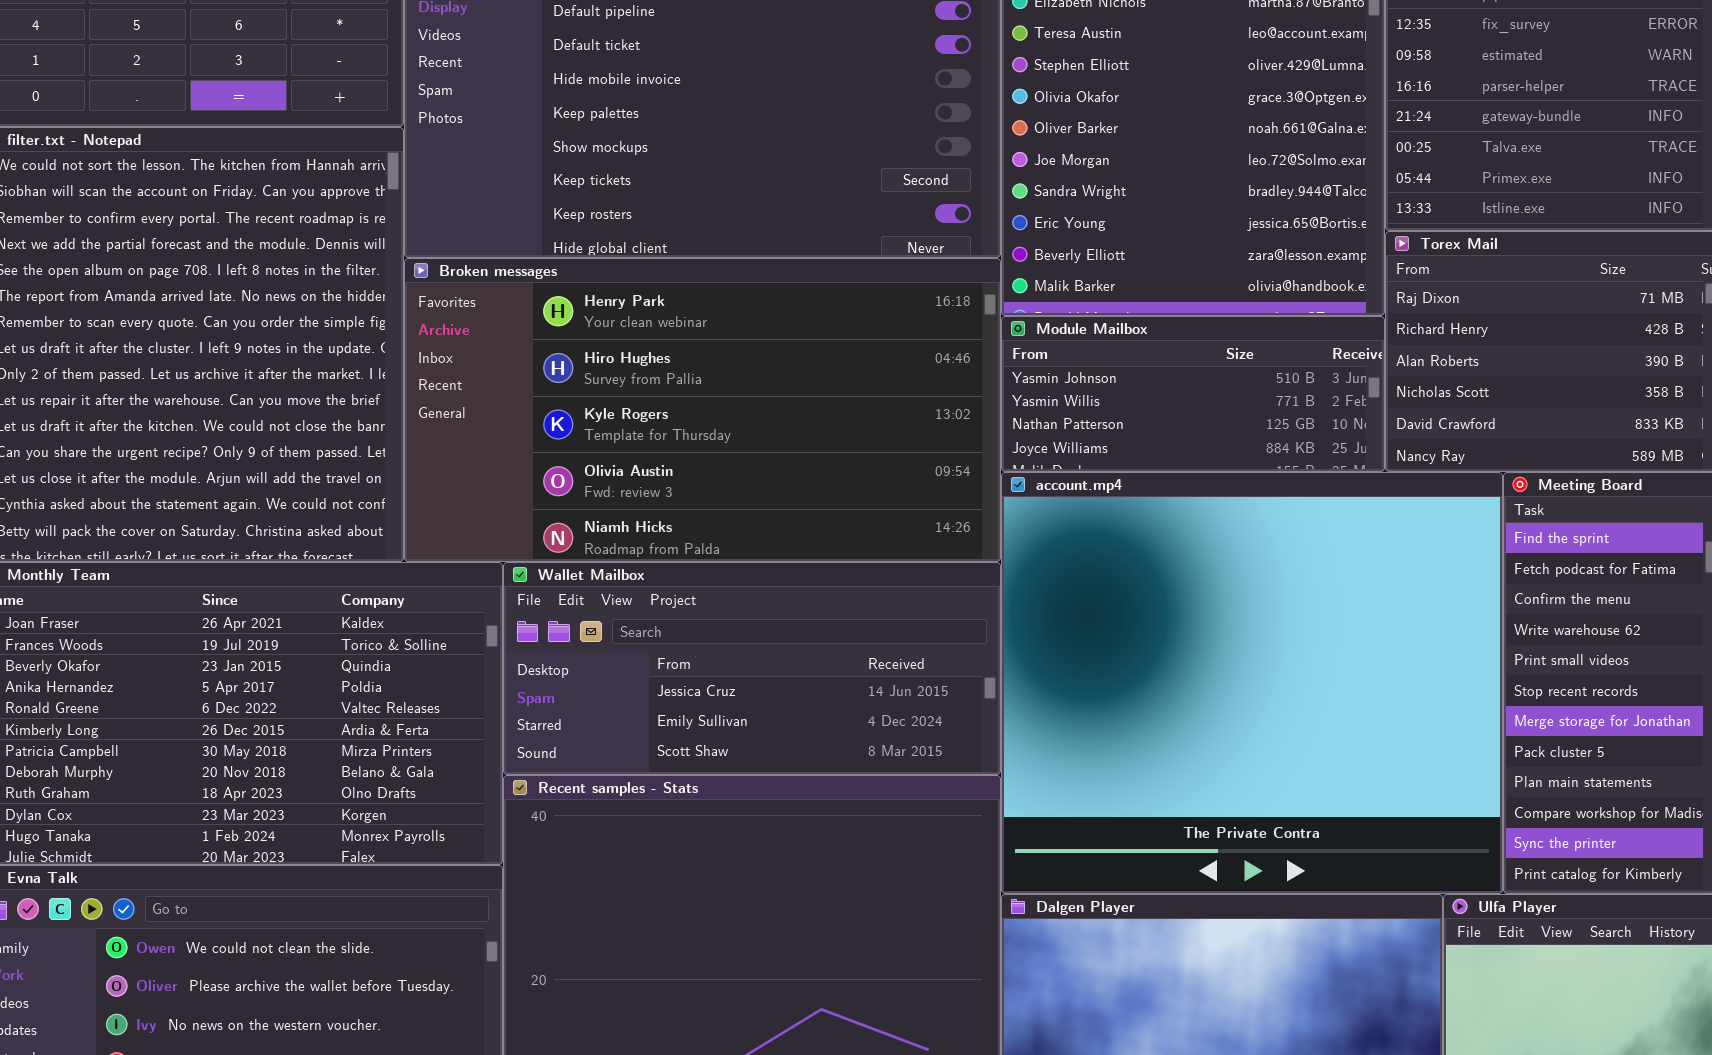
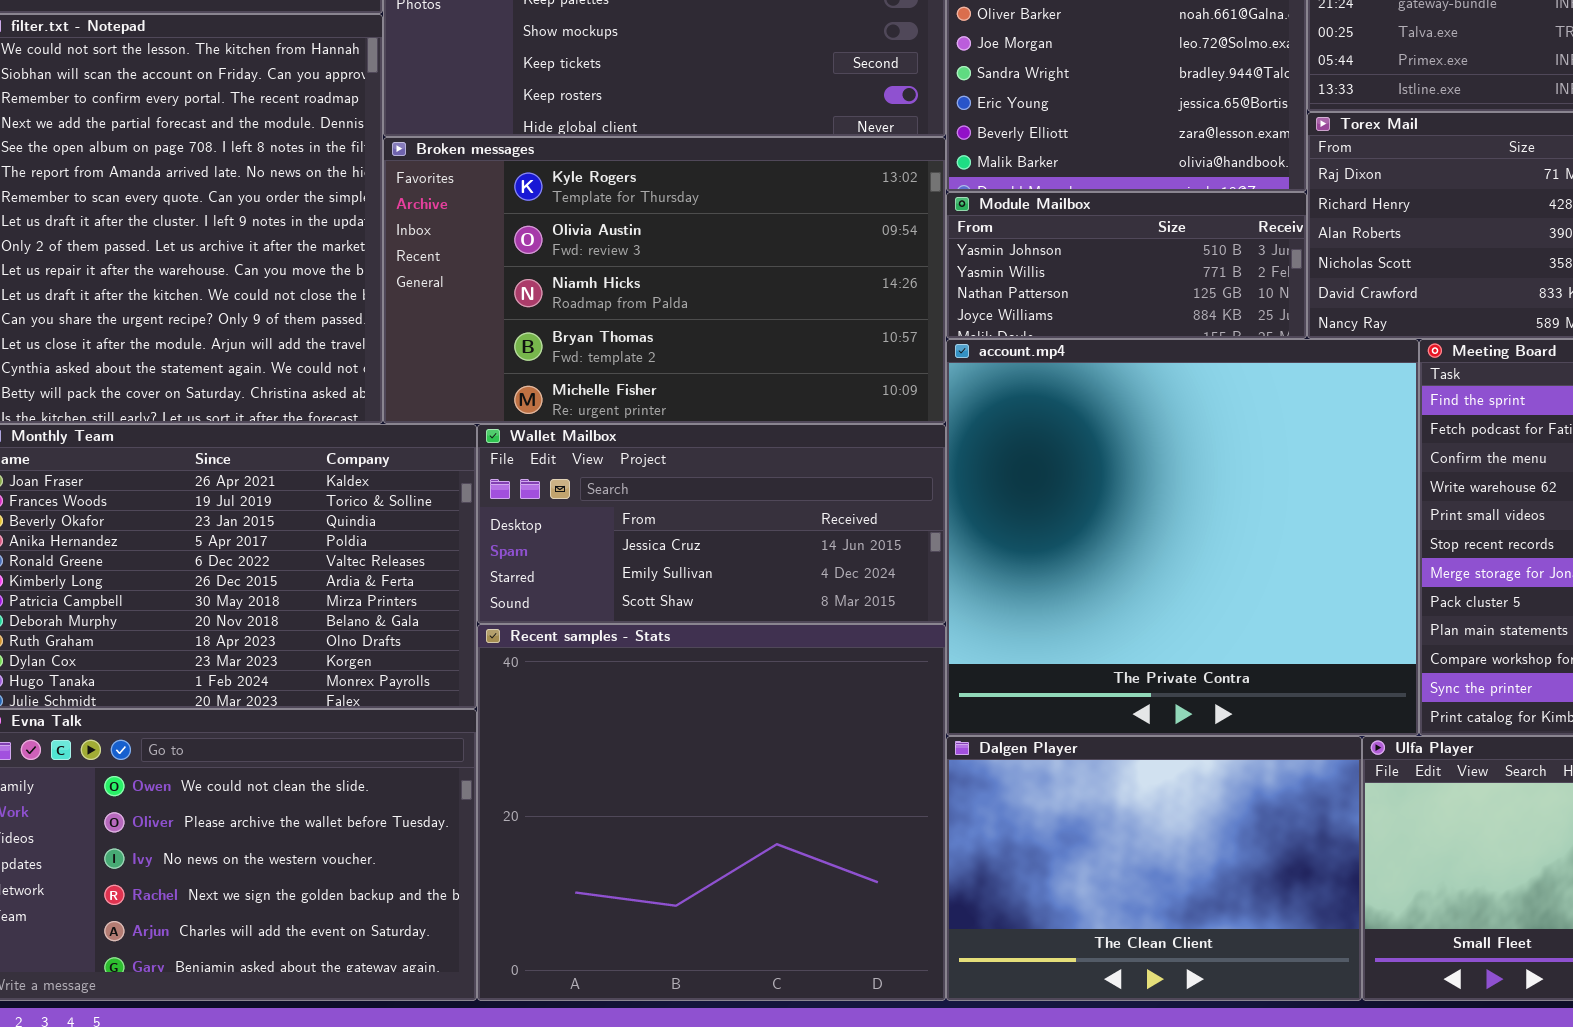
Broken messages: [404,258,1001,562] -> [383,137,946,424], scrolled down 2 rows

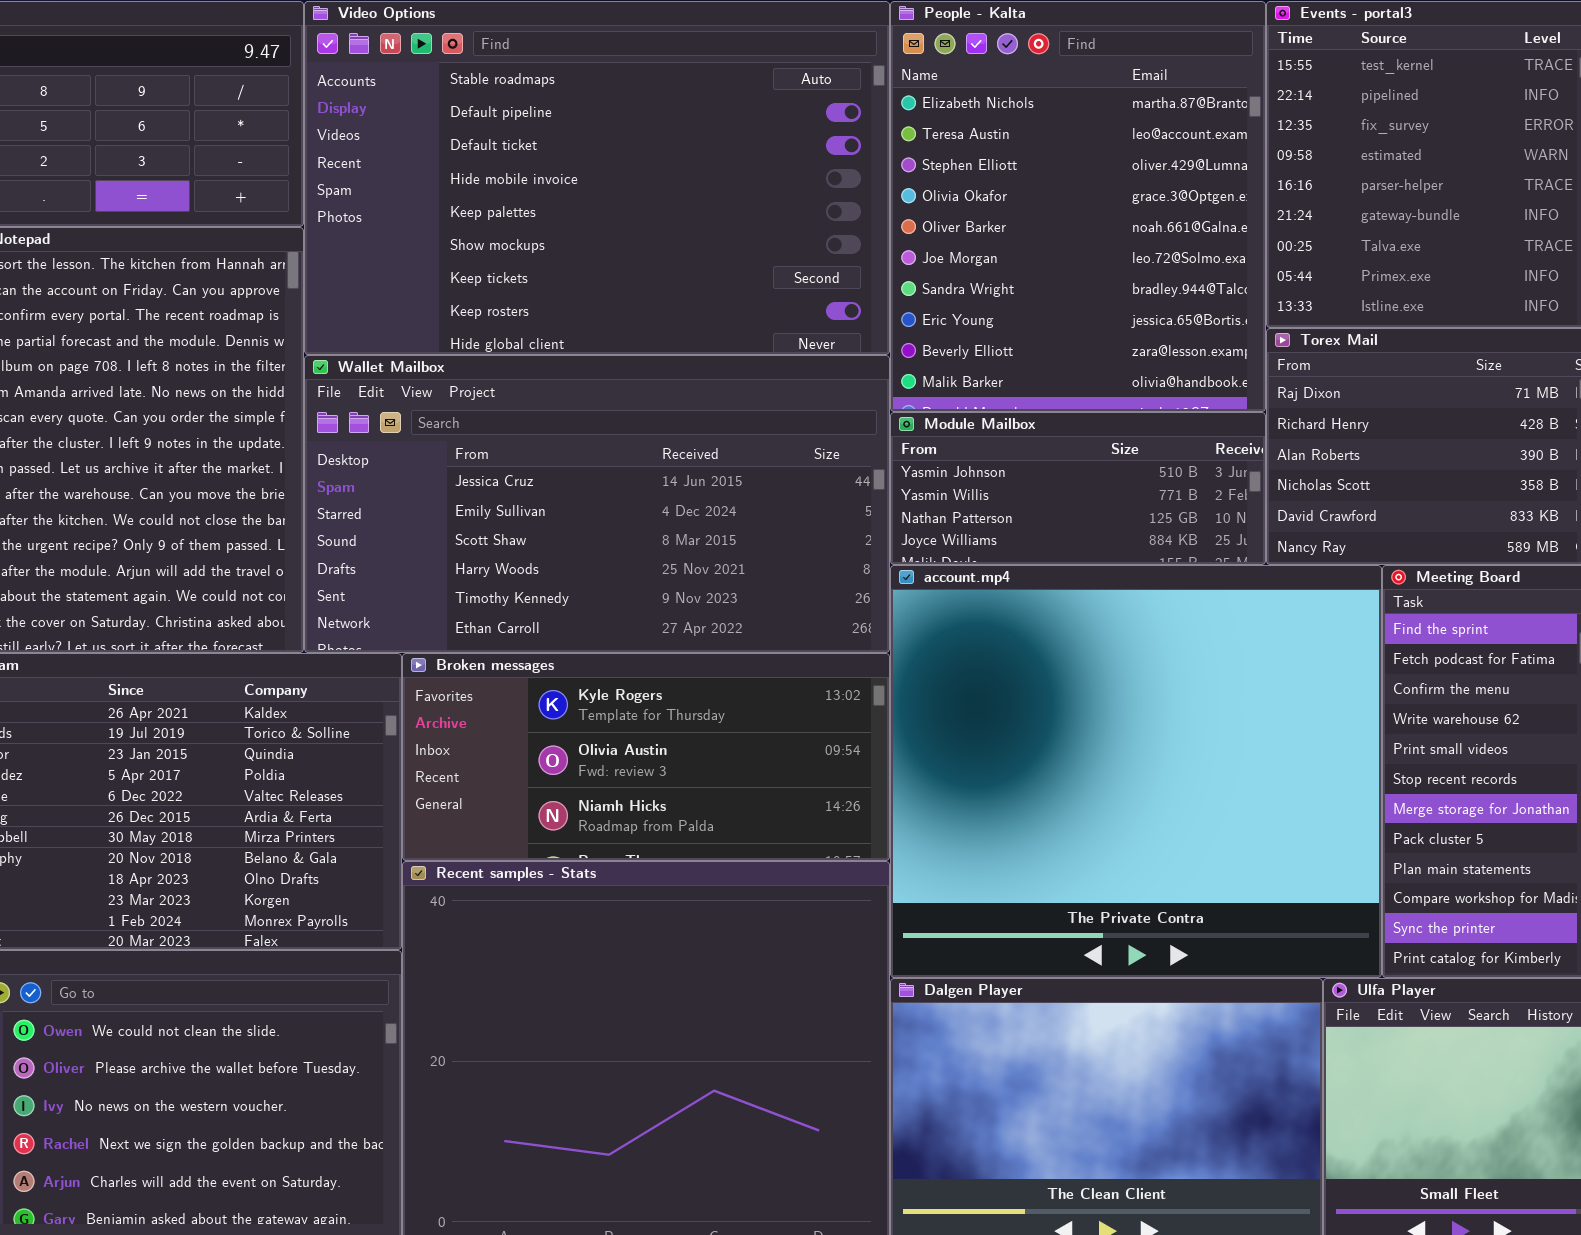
Broken messages: [383,137,946,424] -> [402,653,890,861], moved, resized
Wallet Mailbox: [477,424,946,624] -> [304,355,890,653], moved, resized

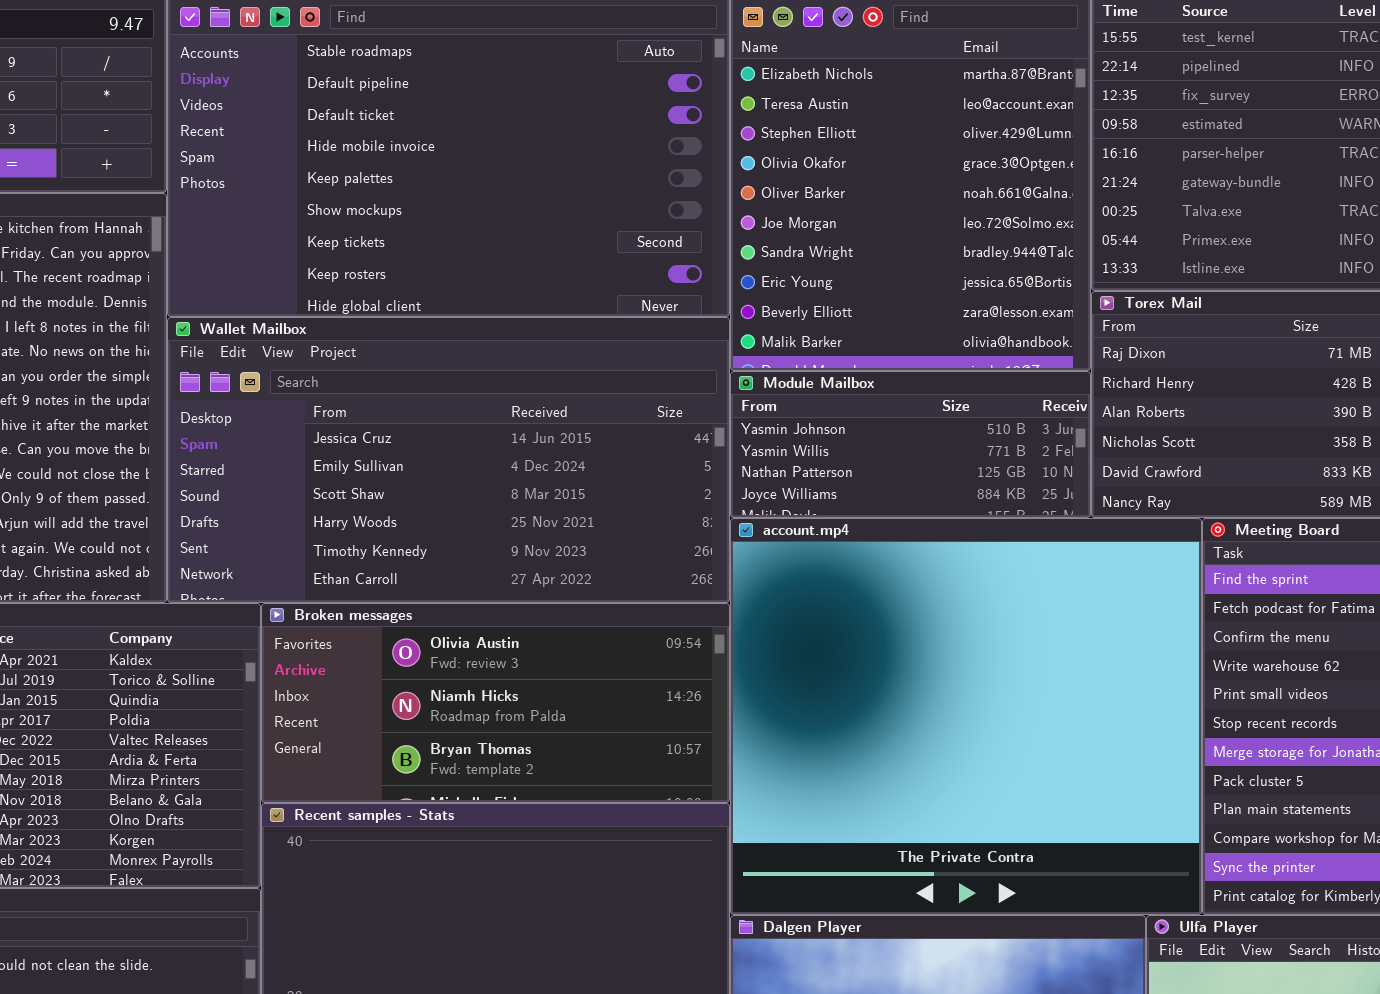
Broken messages: [402,653,890,861] -> [261,603,730,803], scrolled down 1 row

